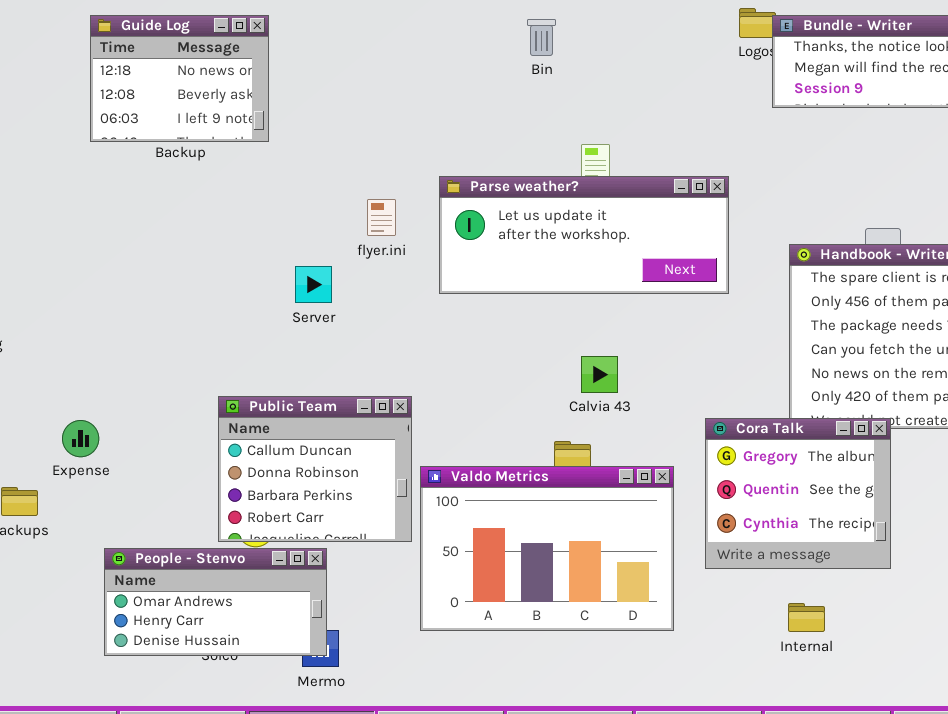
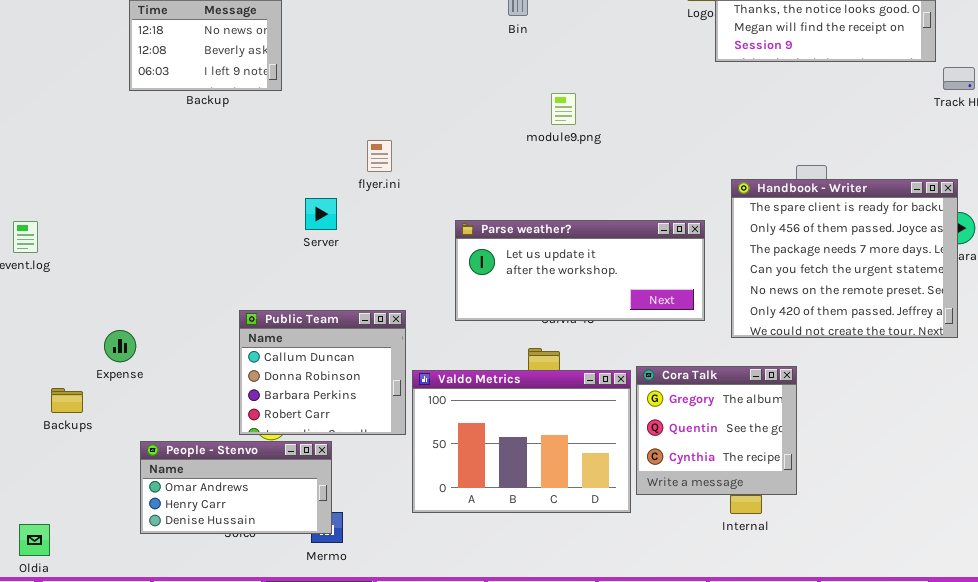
Parse weather?: [439,176,729,294] -> [455,220,705,321], moved
Cora Talk: [705,418,891,569] -> [636,366,797,495], moved

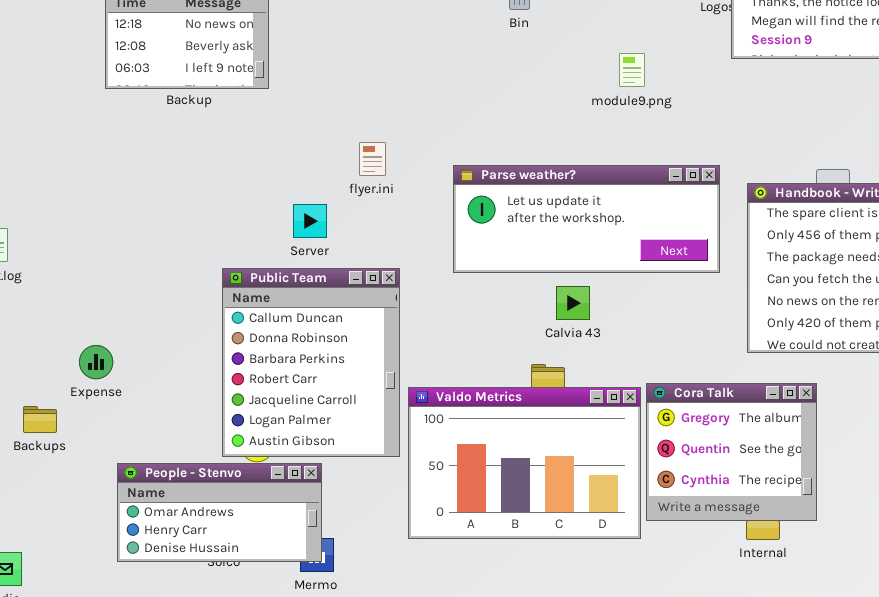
module9.png: [551,93,576,125] -> [619,53,645,87], moved
Parse weather?: [455,220,705,321] -> [453,165,720,273], moved
Public Team: [239,310,406,435] -> [222,268,400,457], resized

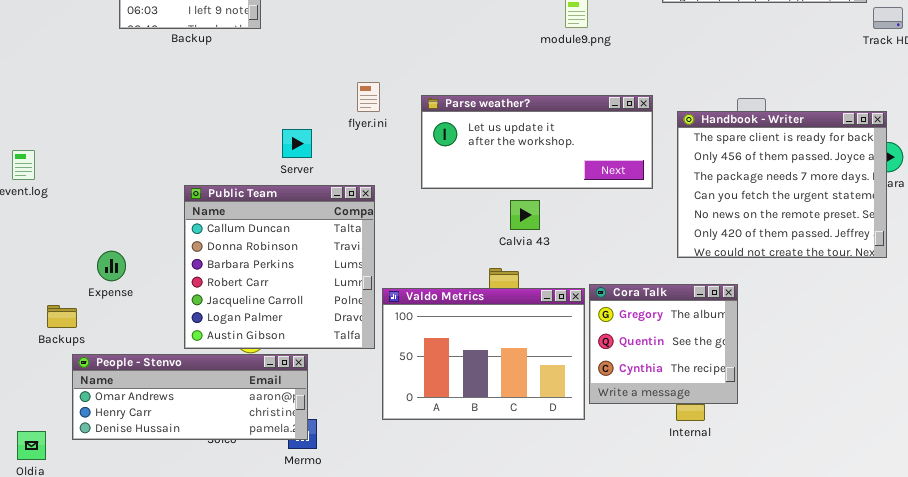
flyer.ini: [359,142,386,176] -> [357,82,380,112], moved
Public Team: [222,268,400,457] -> [184,185,375,349], resized
People - Stenvo: [117,463,322,562] -> [72,354,308,440], resized

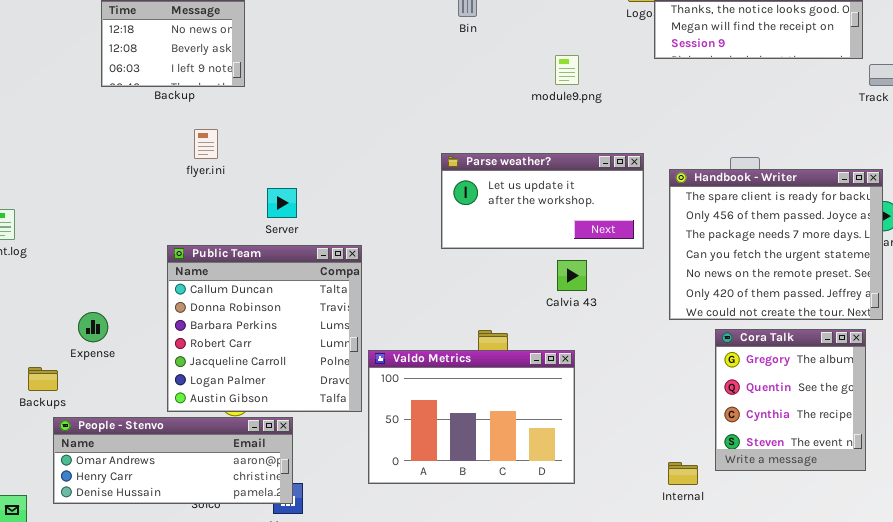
flyer.ini: [357,82,380,112] -> [194,129,218,159], moved
Parse weather?: [421,95,653,189] -> [441,153,644,249], resized
Calvia 43: [510,200,540,230] -> [557,260,587,291], moved
Cora Talk: [589,284,738,404] -> [715,329,866,471], moved, resized

